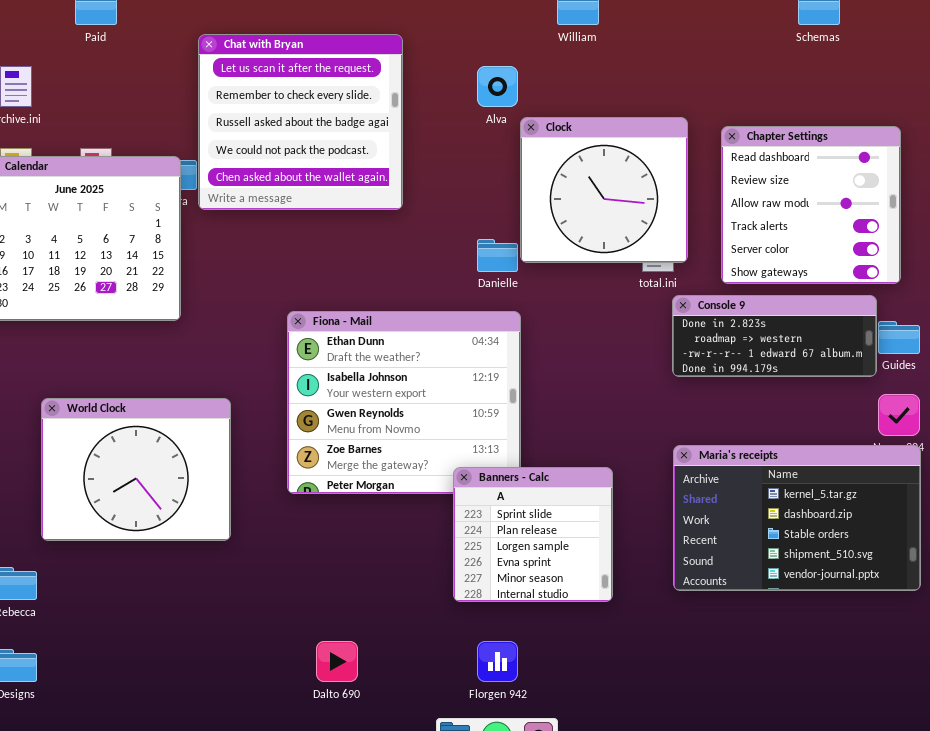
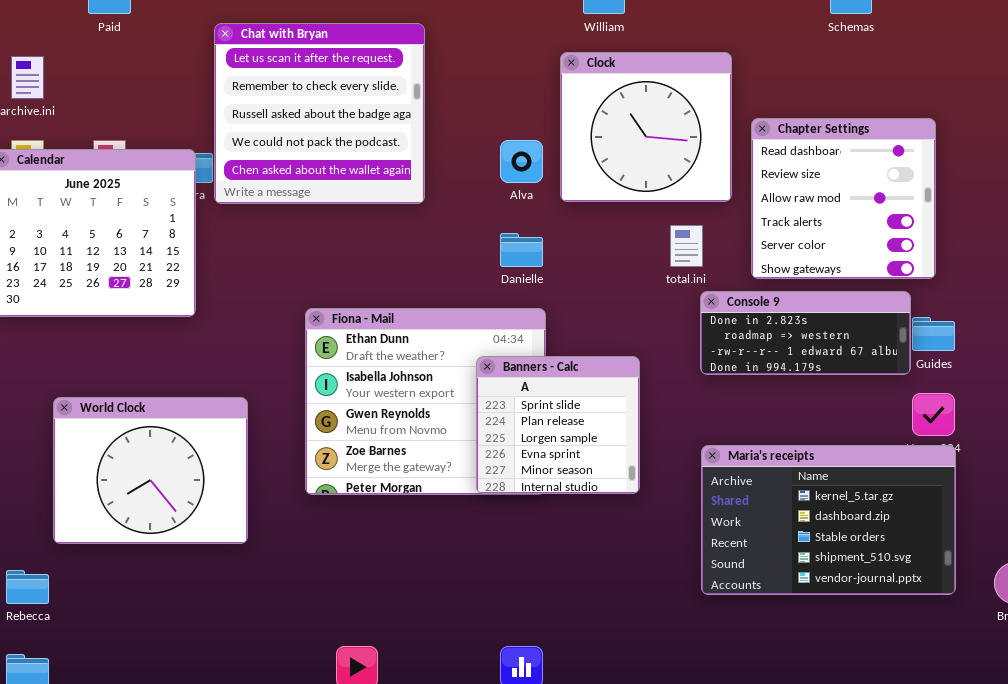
Alva: [477,66,518,107] -> [500,140,543,183], moved
Clock: [520,117,688,263] -> [560,52,732,202], moved
Banners - Calc: [453,467,613,602] -> [476,356,640,494], moved

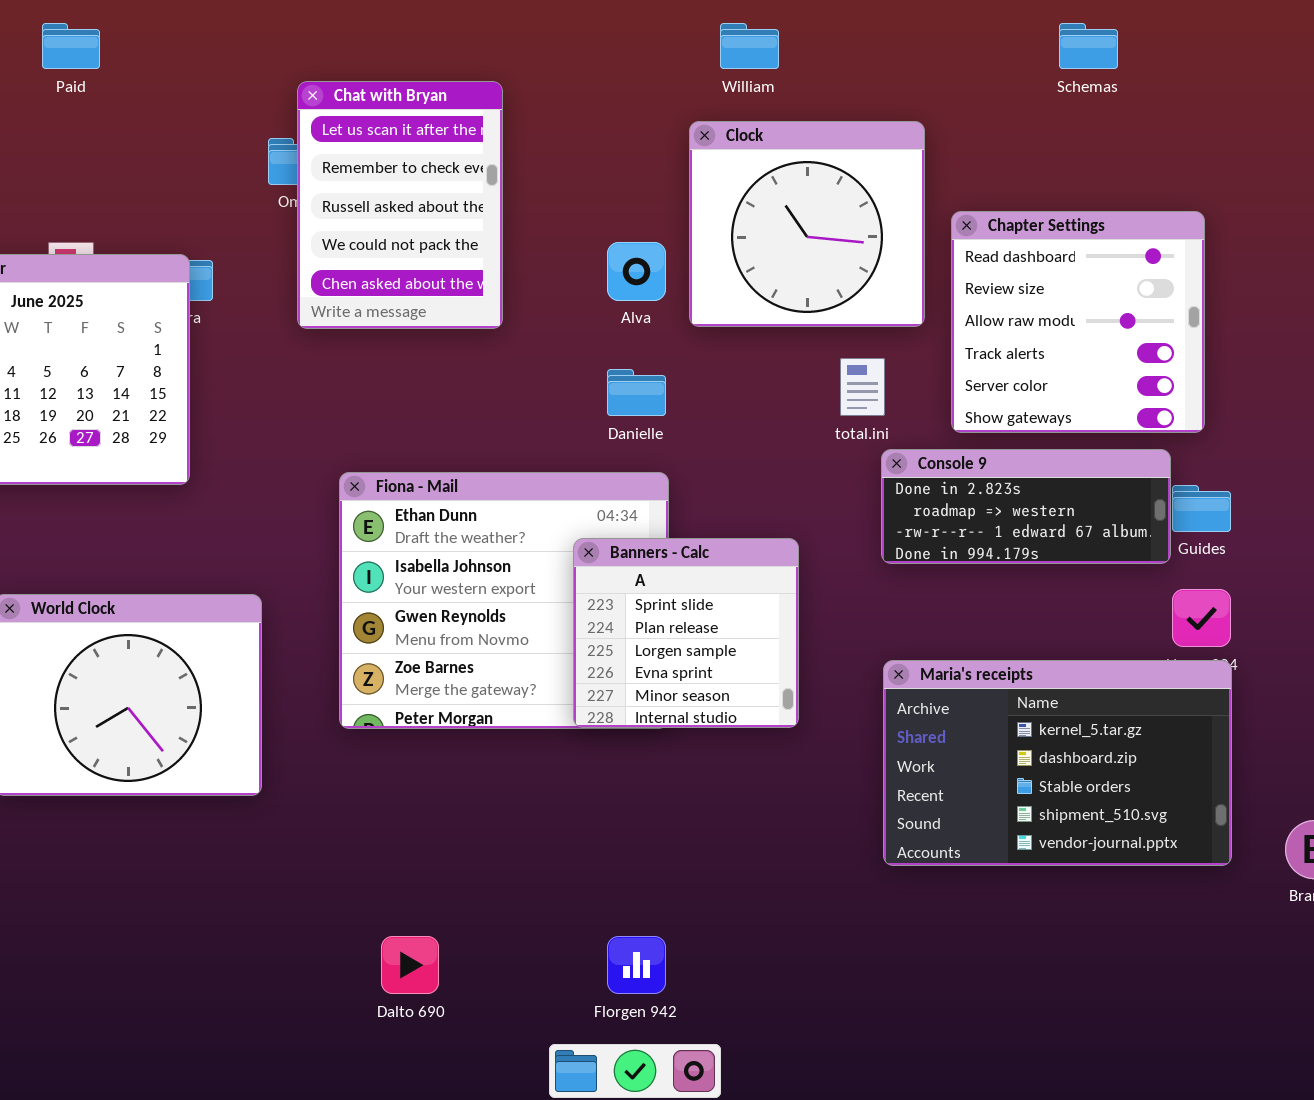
Chat with Bryan: [214,23,425,204] -> [297,81,503,329], resized

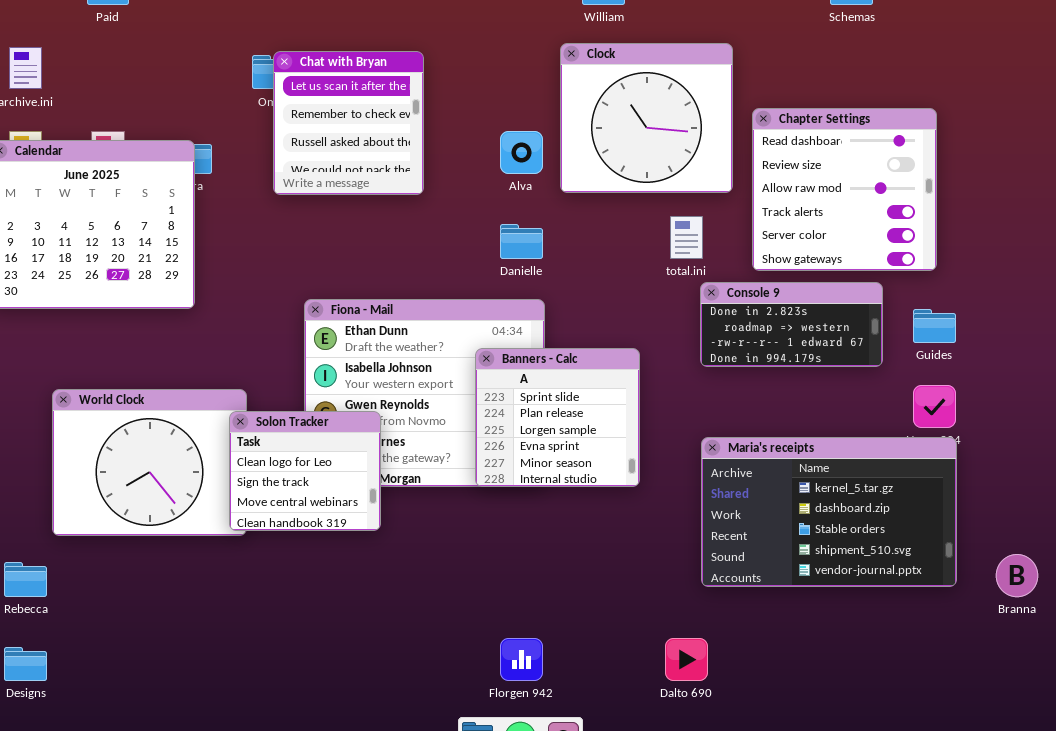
Chat with Bryan: [297,81,503,329] -> [273,51,424,195], resized
Console 9: [881,449,1171,564] -> [700,282,883,367], resized
Solon Tracker: none -> [229,411,381,531], opened
Dalto 690: [381,936,439,994] -> [665,638,708,681], moved

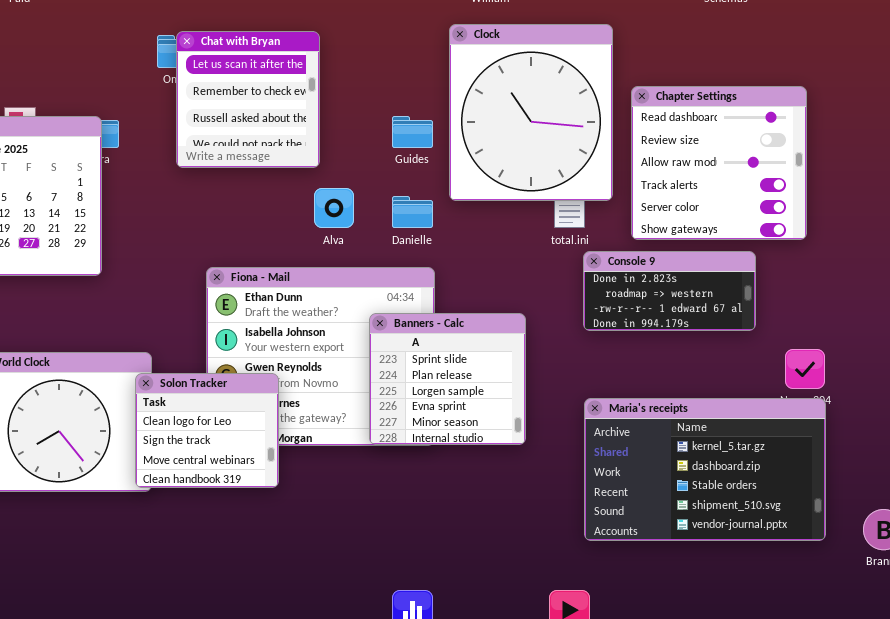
Clock: [560,43,733,193] -> [449,24,613,201], resized
Alva: [500,131,543,174] -> [314,188,354,228], moved
Guides: [913,309,956,343] -> [392,116,433,148], moved

